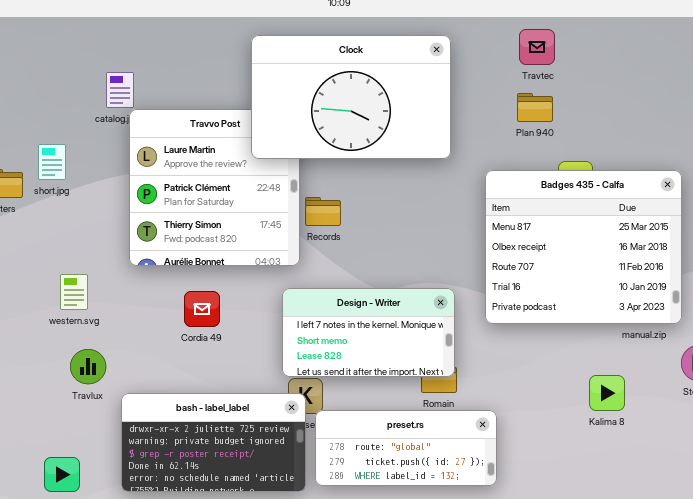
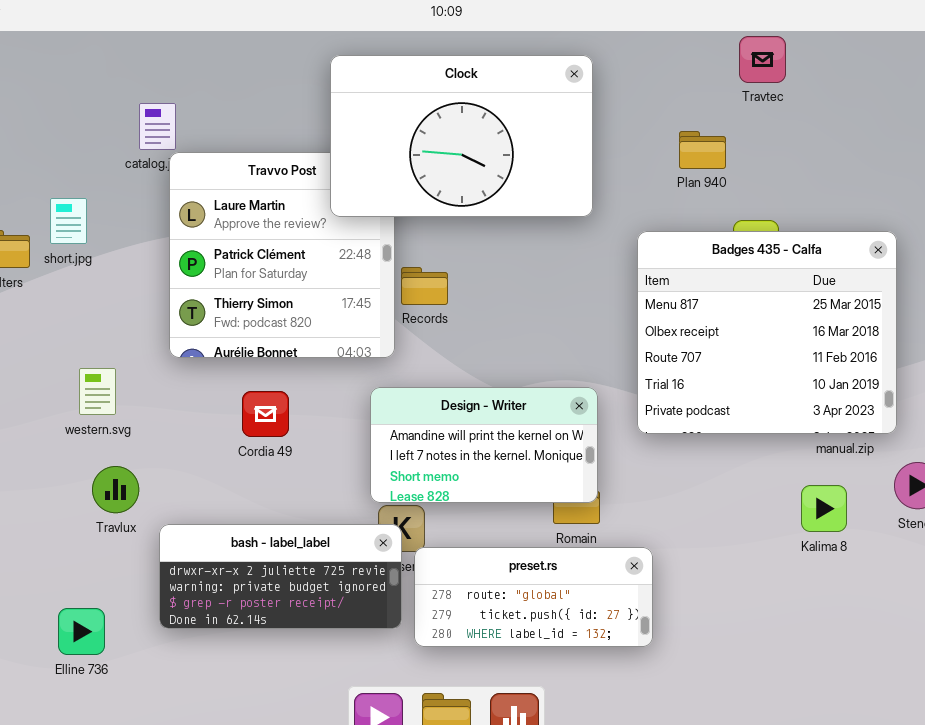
Travtec: [519,29,555,65] -> [739,36,786,83], moved
Design - Writer: [282,288,455,377] -> [370,387,598,503], scrolled up 1 row
Kalima 8: [589,375,625,411] -> [801,485,847,532], moved
bash - label_label: [121,393,306,492] -> [159,524,402,629], resized

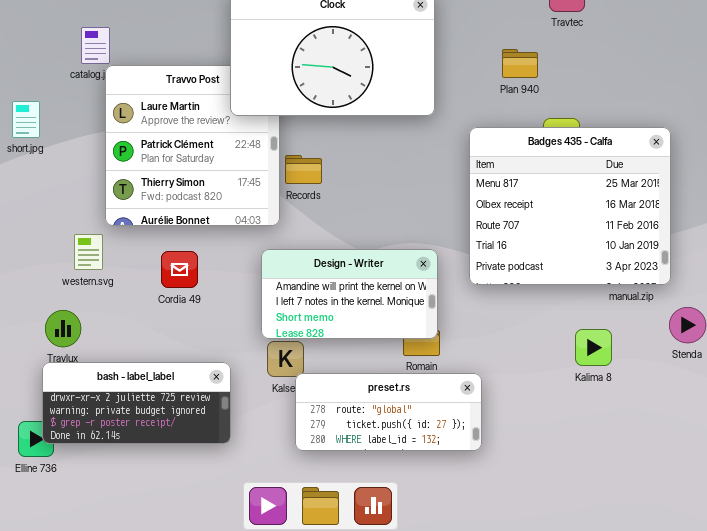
western.svg: [79,368,116,415] -> [74,234,103,270], moved
Kalima 8: [801,485,847,532] -> [575,329,612,366], moved
bash - label_label: [159,524,402,629] -> [42,362,231,444], moved

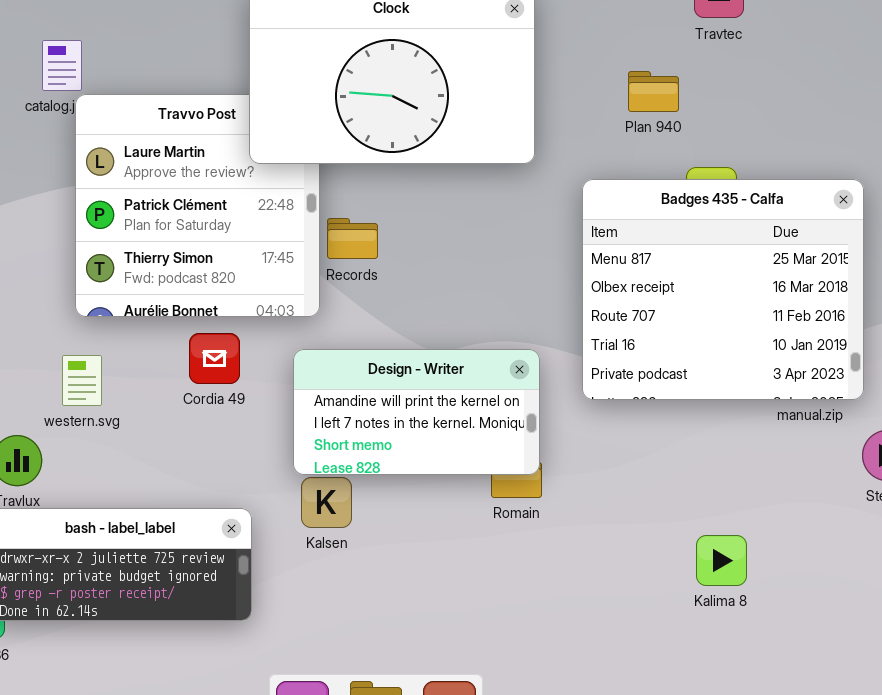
western.svg: [74,234,103,270] -> [62,355,102,406], moved
Cordia 49: [161,251,198,288] -> [189,333,240,384], moved
Kalima 8: [575,329,612,366] -> [696,535,747,586], moved
preset.rs: [295,373,482,451] -> none, closed

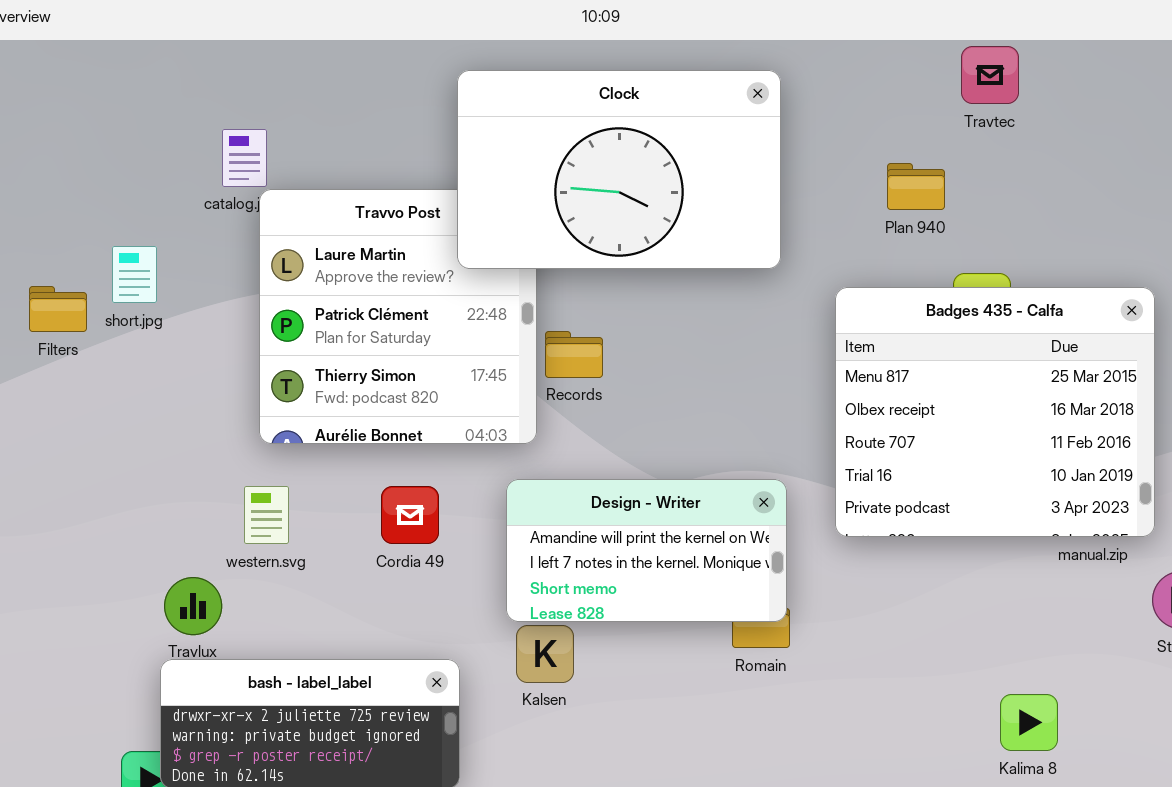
Cordia 49: [189,333,240,384] -> [381,486,439,544], moved
Kalima 8: [696,535,747,586] -> [1000,694,1058,751], moved

